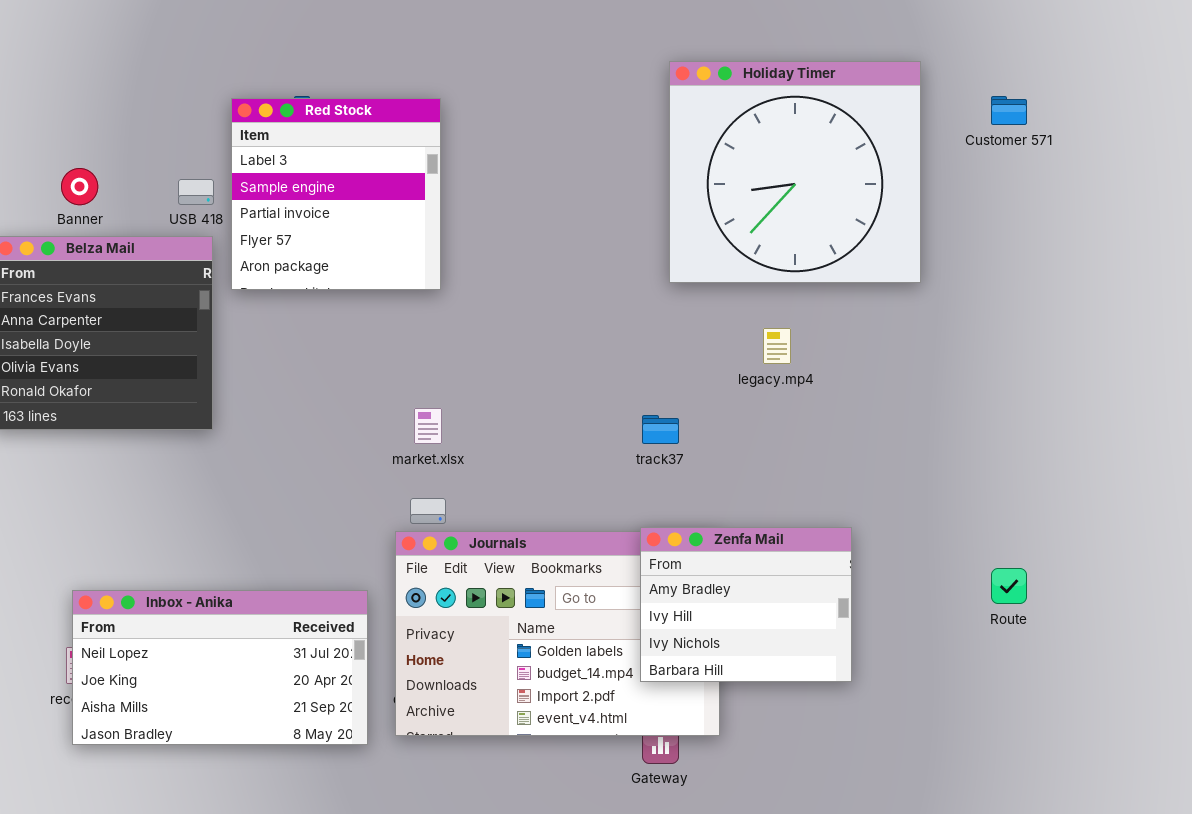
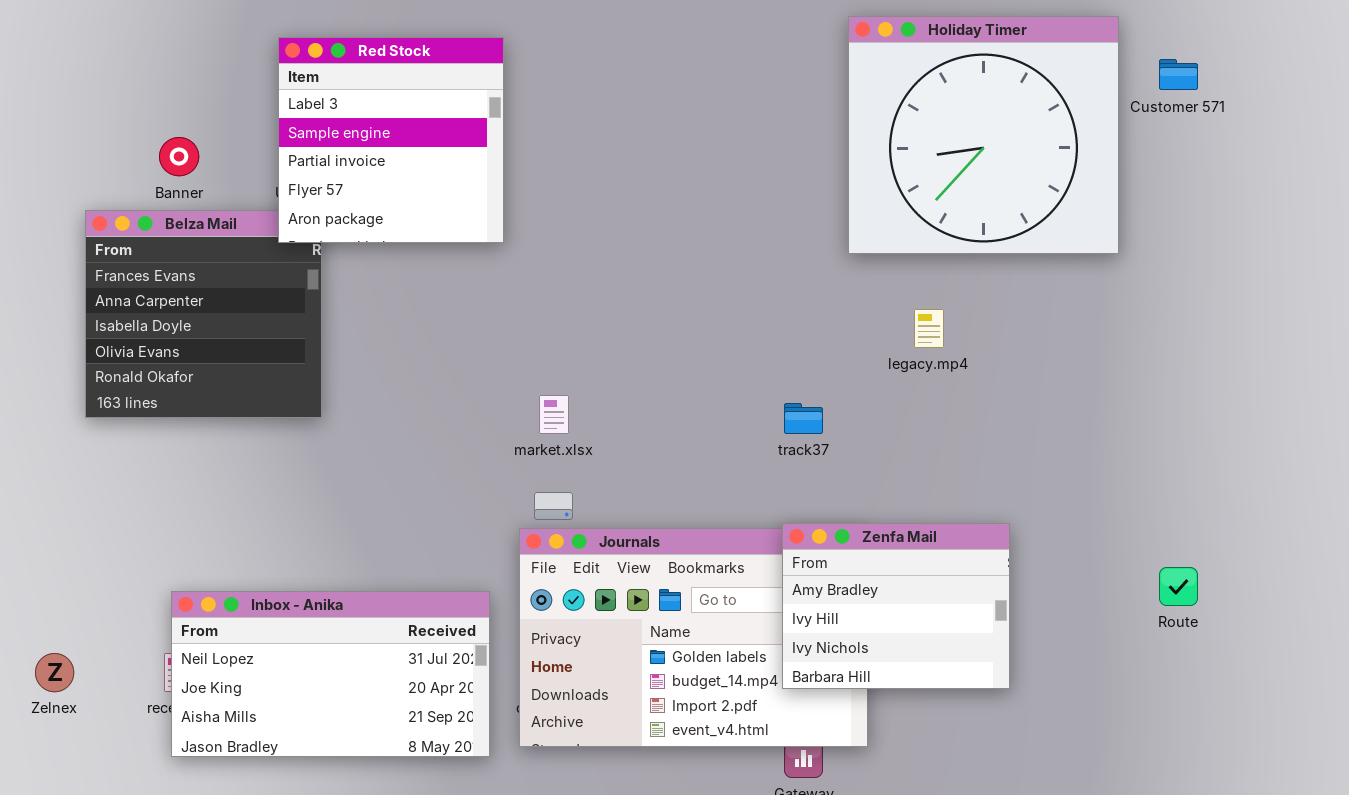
Holiday Timer: [669,61,921,283] -> [848,16,1119,254], moved
Red Stock: [231,98,441,290] -> [278,37,504,243], moved

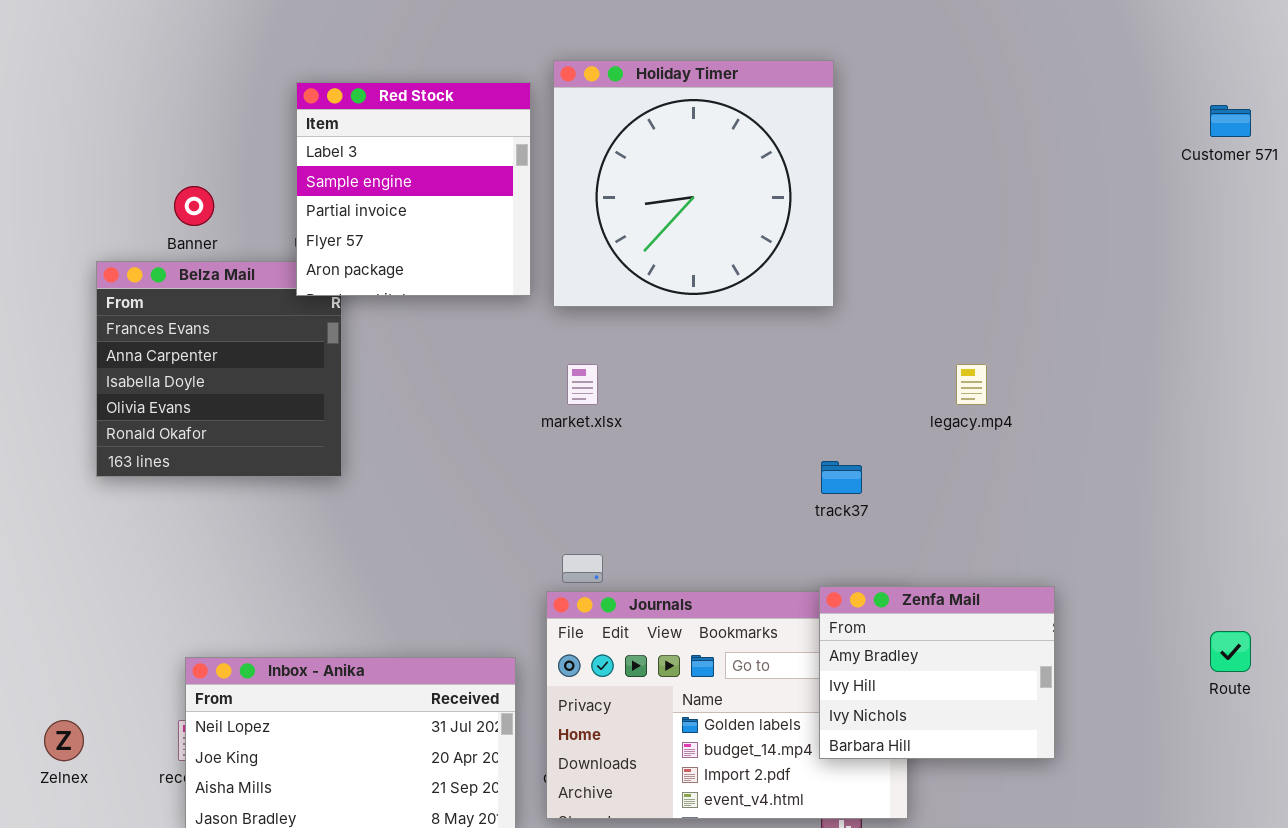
Holiday Timer: [848,16,1119,254] -> [553,60,834,307], moved
market.xlsx: [539,395,569,434] -> [567,364,598,405], moved

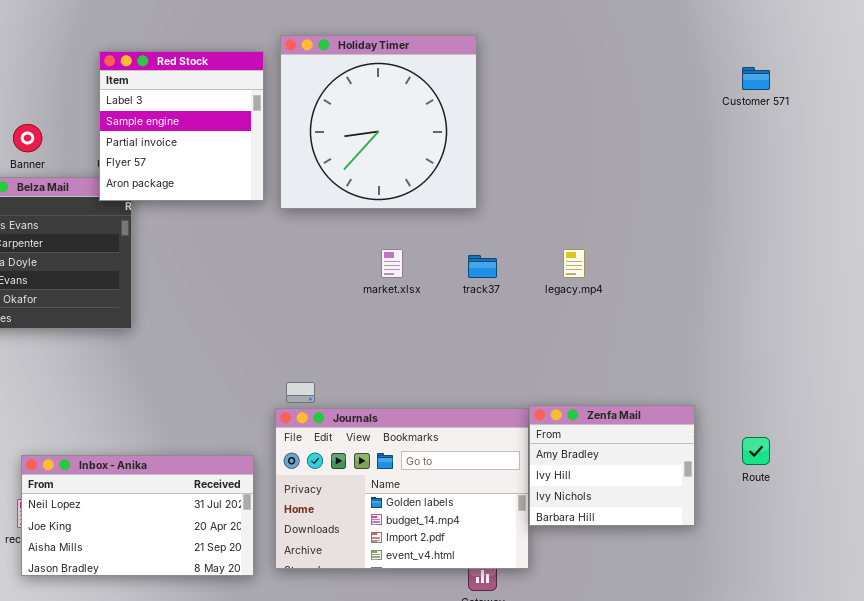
market.xlsx: [567,364,598,405] -> [381,249,403,278], moved
track37: [821,461,862,494] -> [468,255,497,278], moved
Zenfa Mail: [819,586,1055,759] -> [529,405,695,526], moved

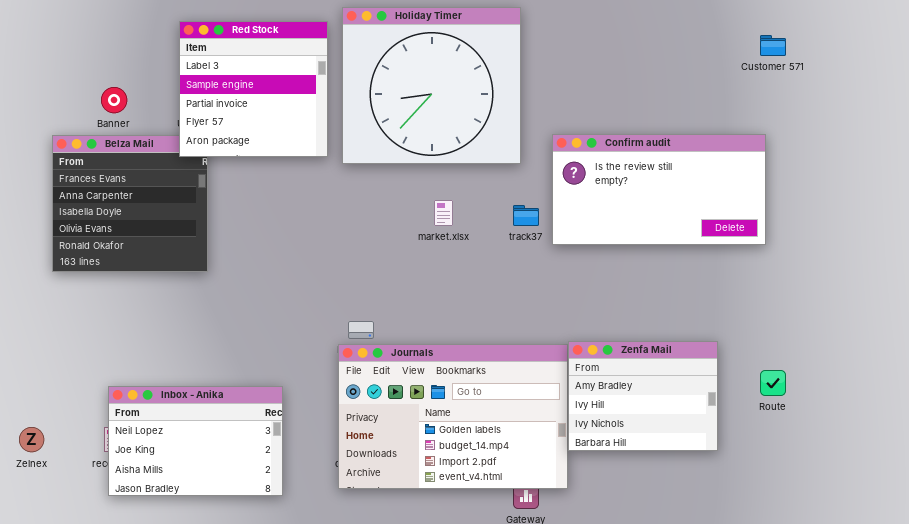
Confirm audit: none -> [552,134,766,245], opened
Inbox - Anika: [21,455,254,576] -> [108,386,283,496], resized

